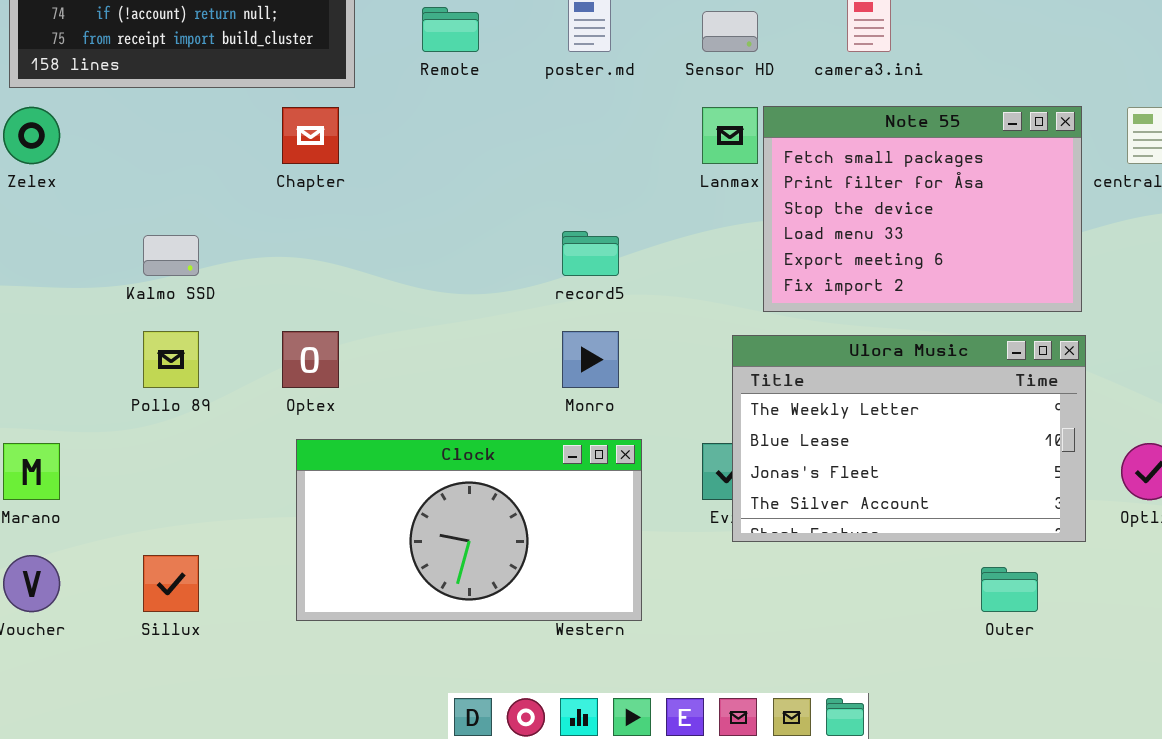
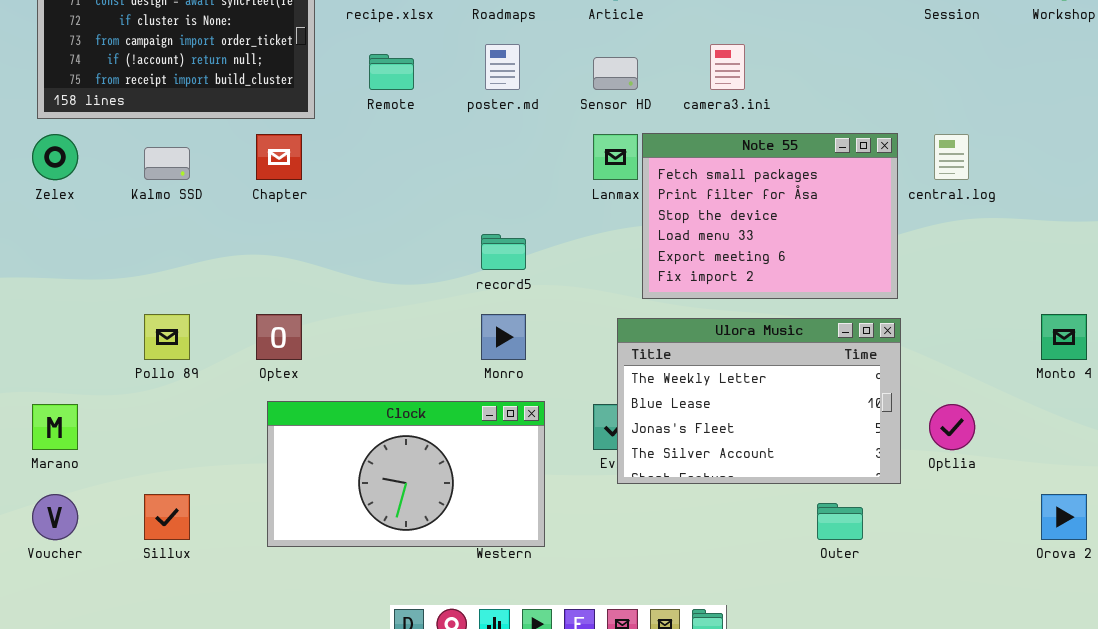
Kalmo SSD: [143,235,199,276] -> [144,147,190,180], moved

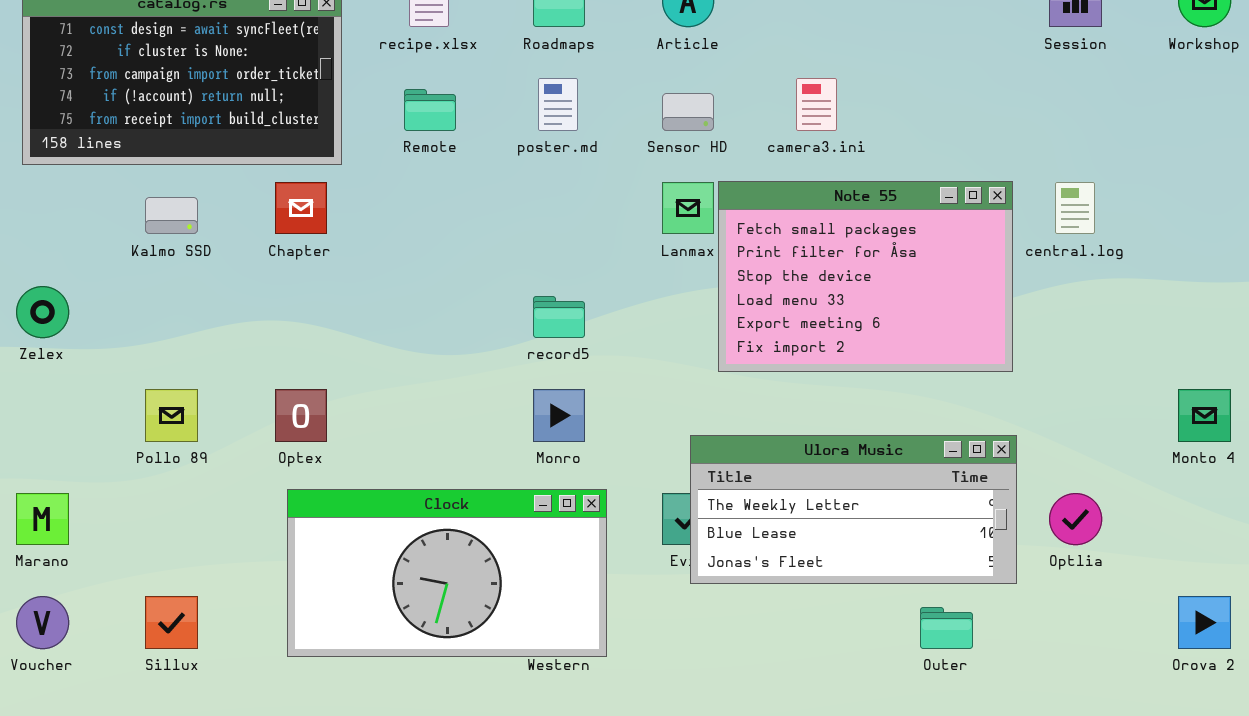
Zelex: [32,134,78,180] -> [16,286,69,338], moved
Ulora Music: [617,318,901,484] -> [690,435,1017,584], resized

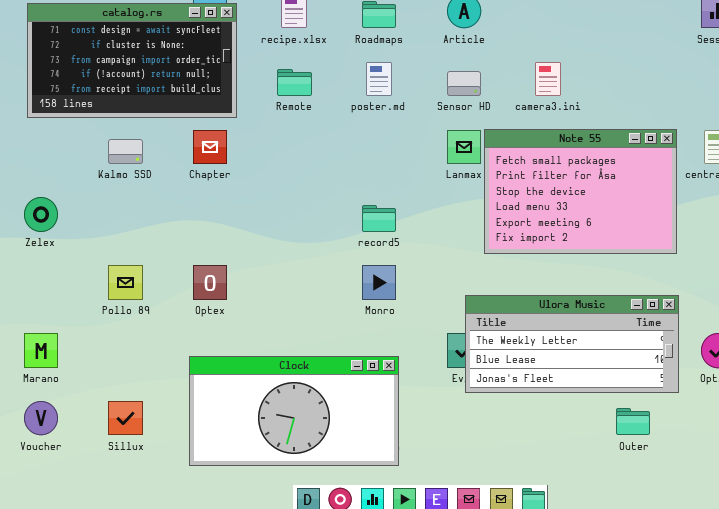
Clock: [287,489,607,657] -> [189,356,399,466], moved

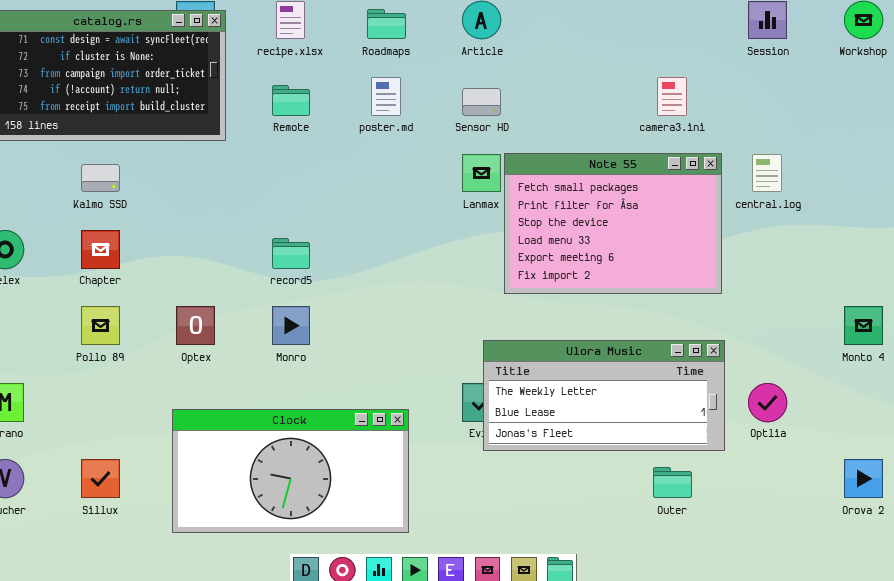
camera3.ini: [535,62,561,96] -> [657,77,687,116], moved
Chapter: [193,130,227,164] -> [81,230,120,269], moved
record5: [362,205,396,232] -> [272,238,310,269], moved
Monro: [362,265,396,300] -> [272,306,310,345], moved

